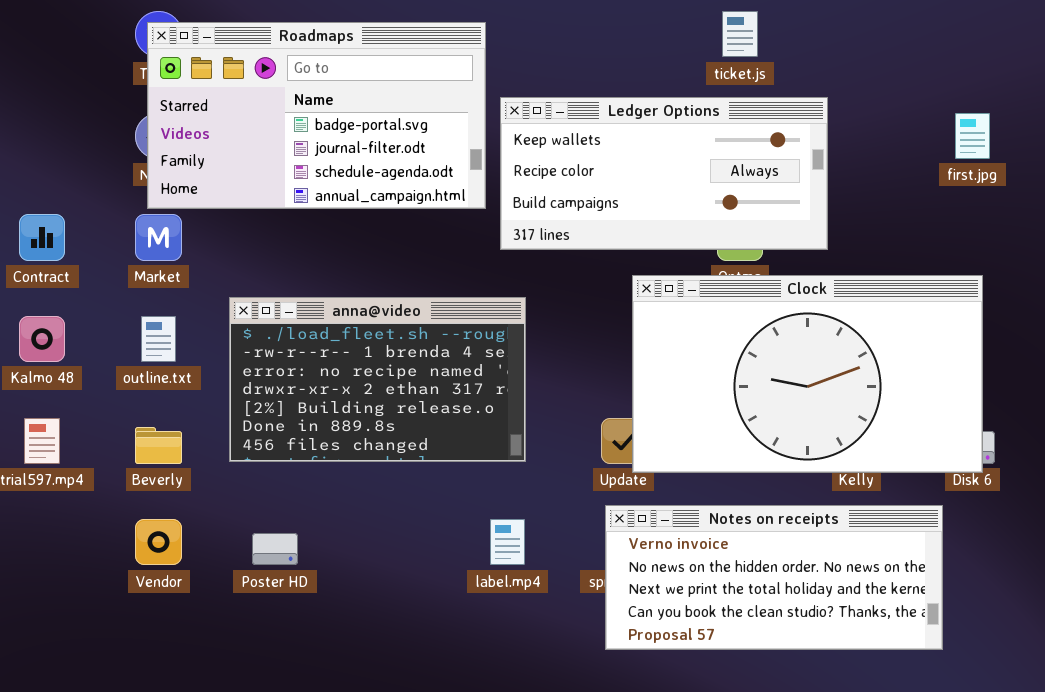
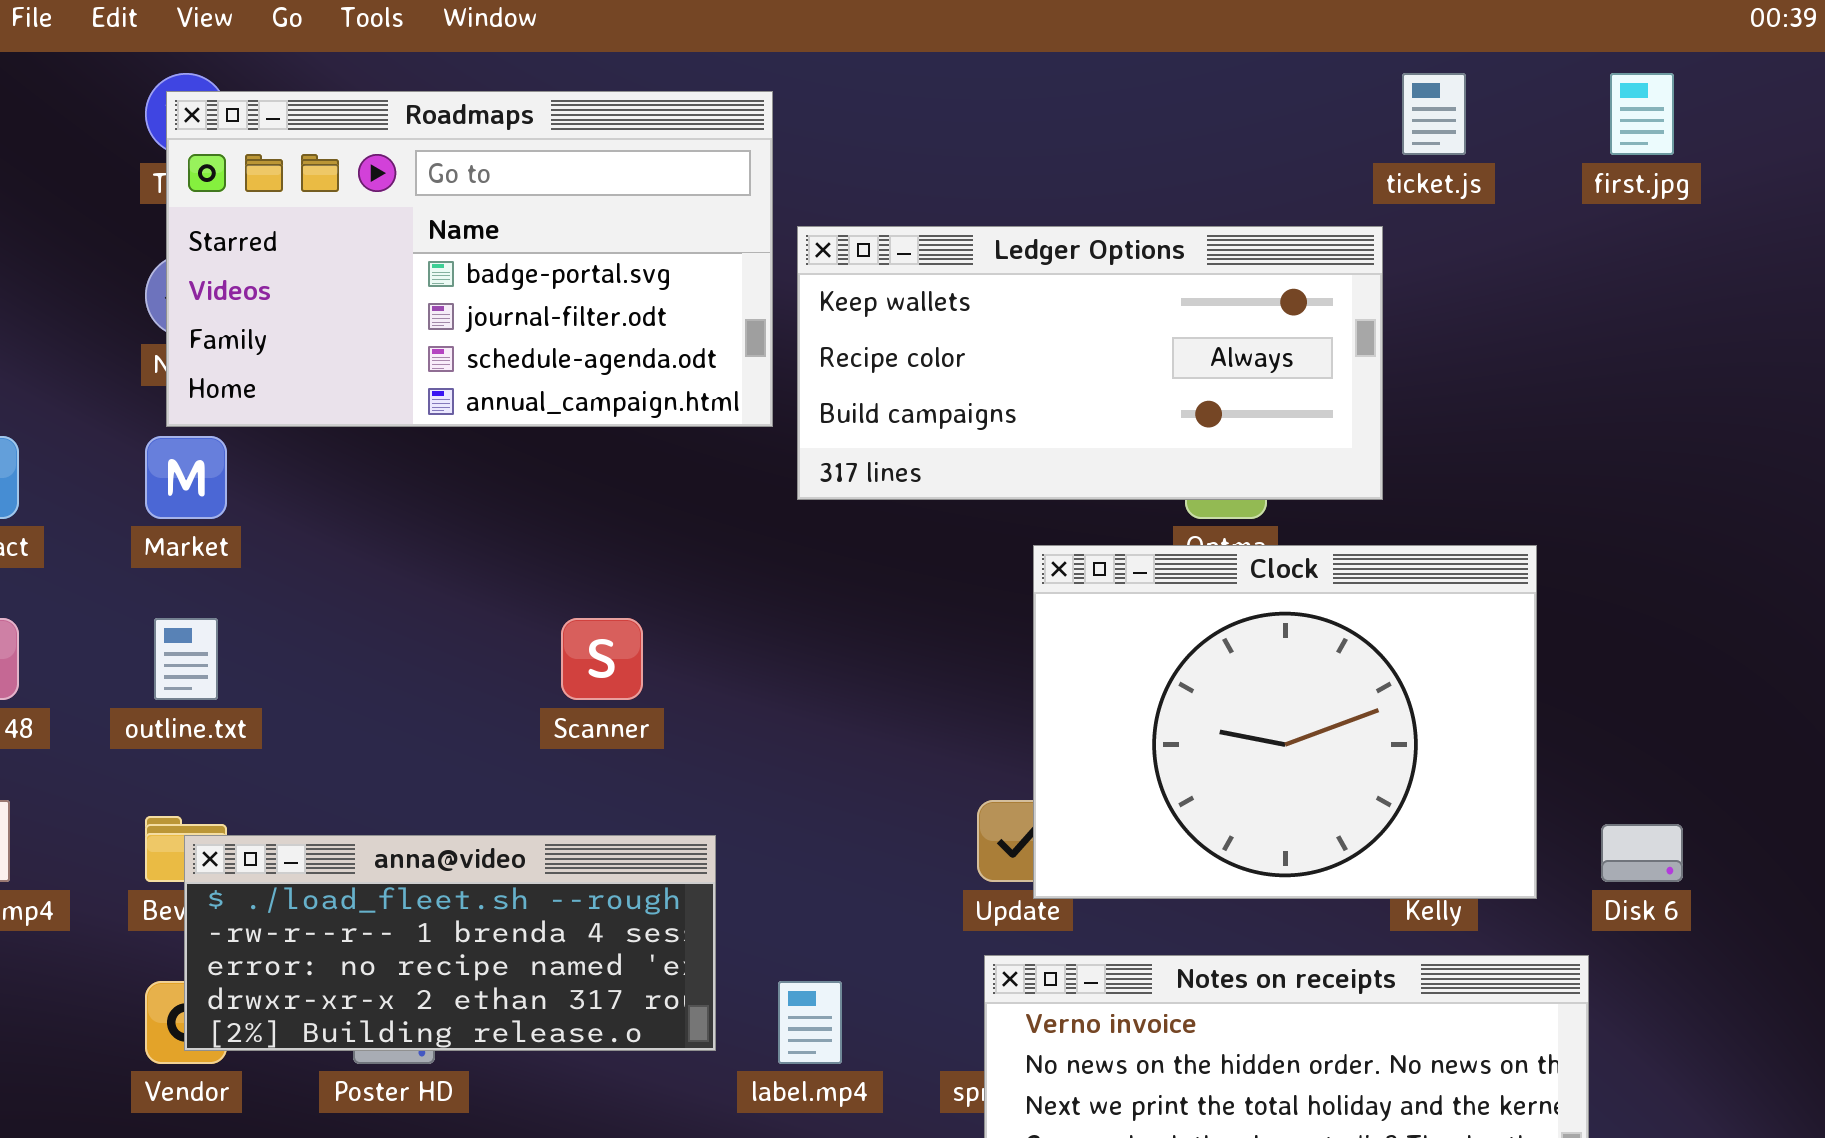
ticket.js: [722,11,758,57] -> [1402,73,1466,155], moved
first.jpg: [955,113,990,159] -> [1610,73,1674,155], moved
Clock: [632,275,983,473] -> [1033,545,1537,899], resized
anna@video: [229,297,526,462] -> [184,835,716,1051], moved, resized

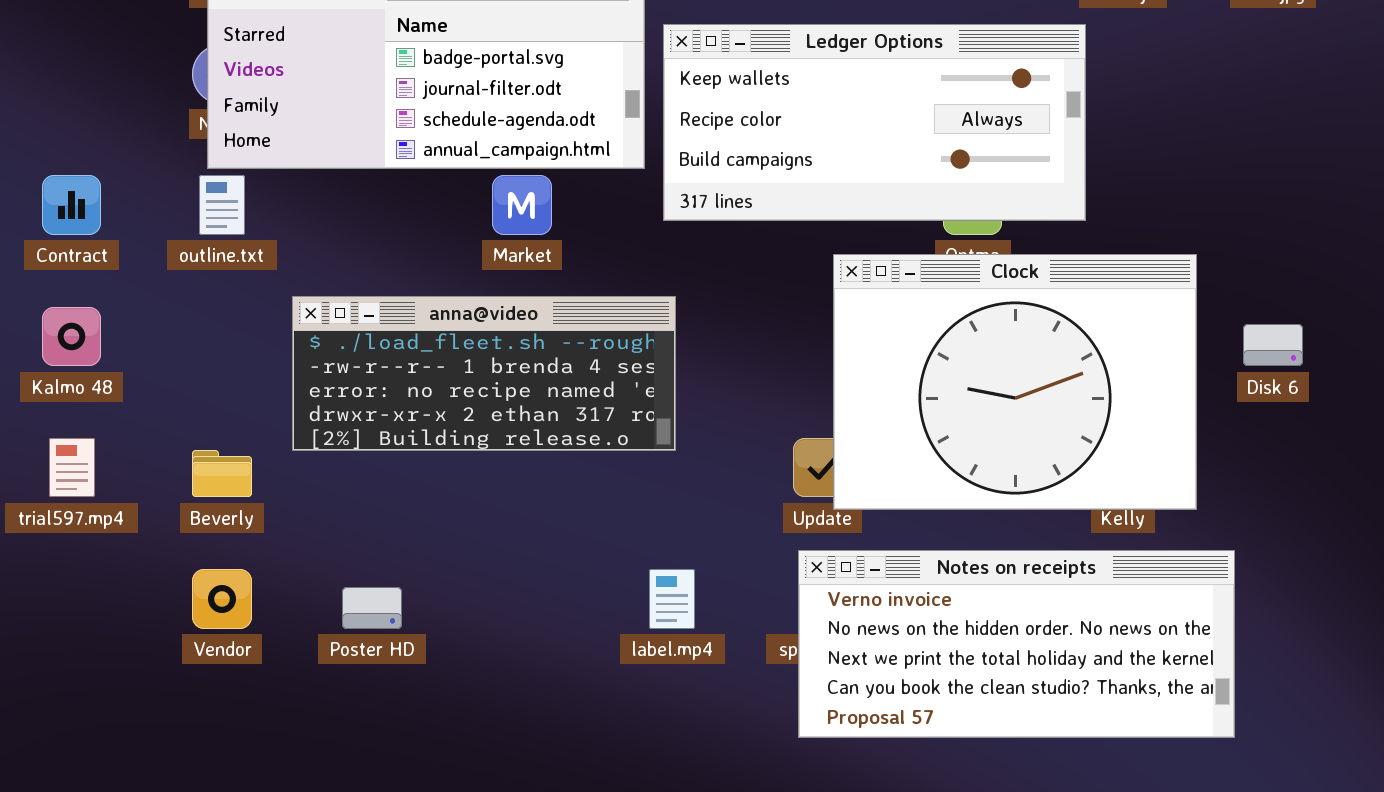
Market: [145,436,227,519] -> [492,175,552,235], moved
outline.txt: [154,618,218,700] -> [199,175,245,235], moved
Disk 6: [1601,824,1683,882] -> [1243,324,1303,366], moved
anna@video: [184,835,716,1051] -> [292,296,676,451], moved

